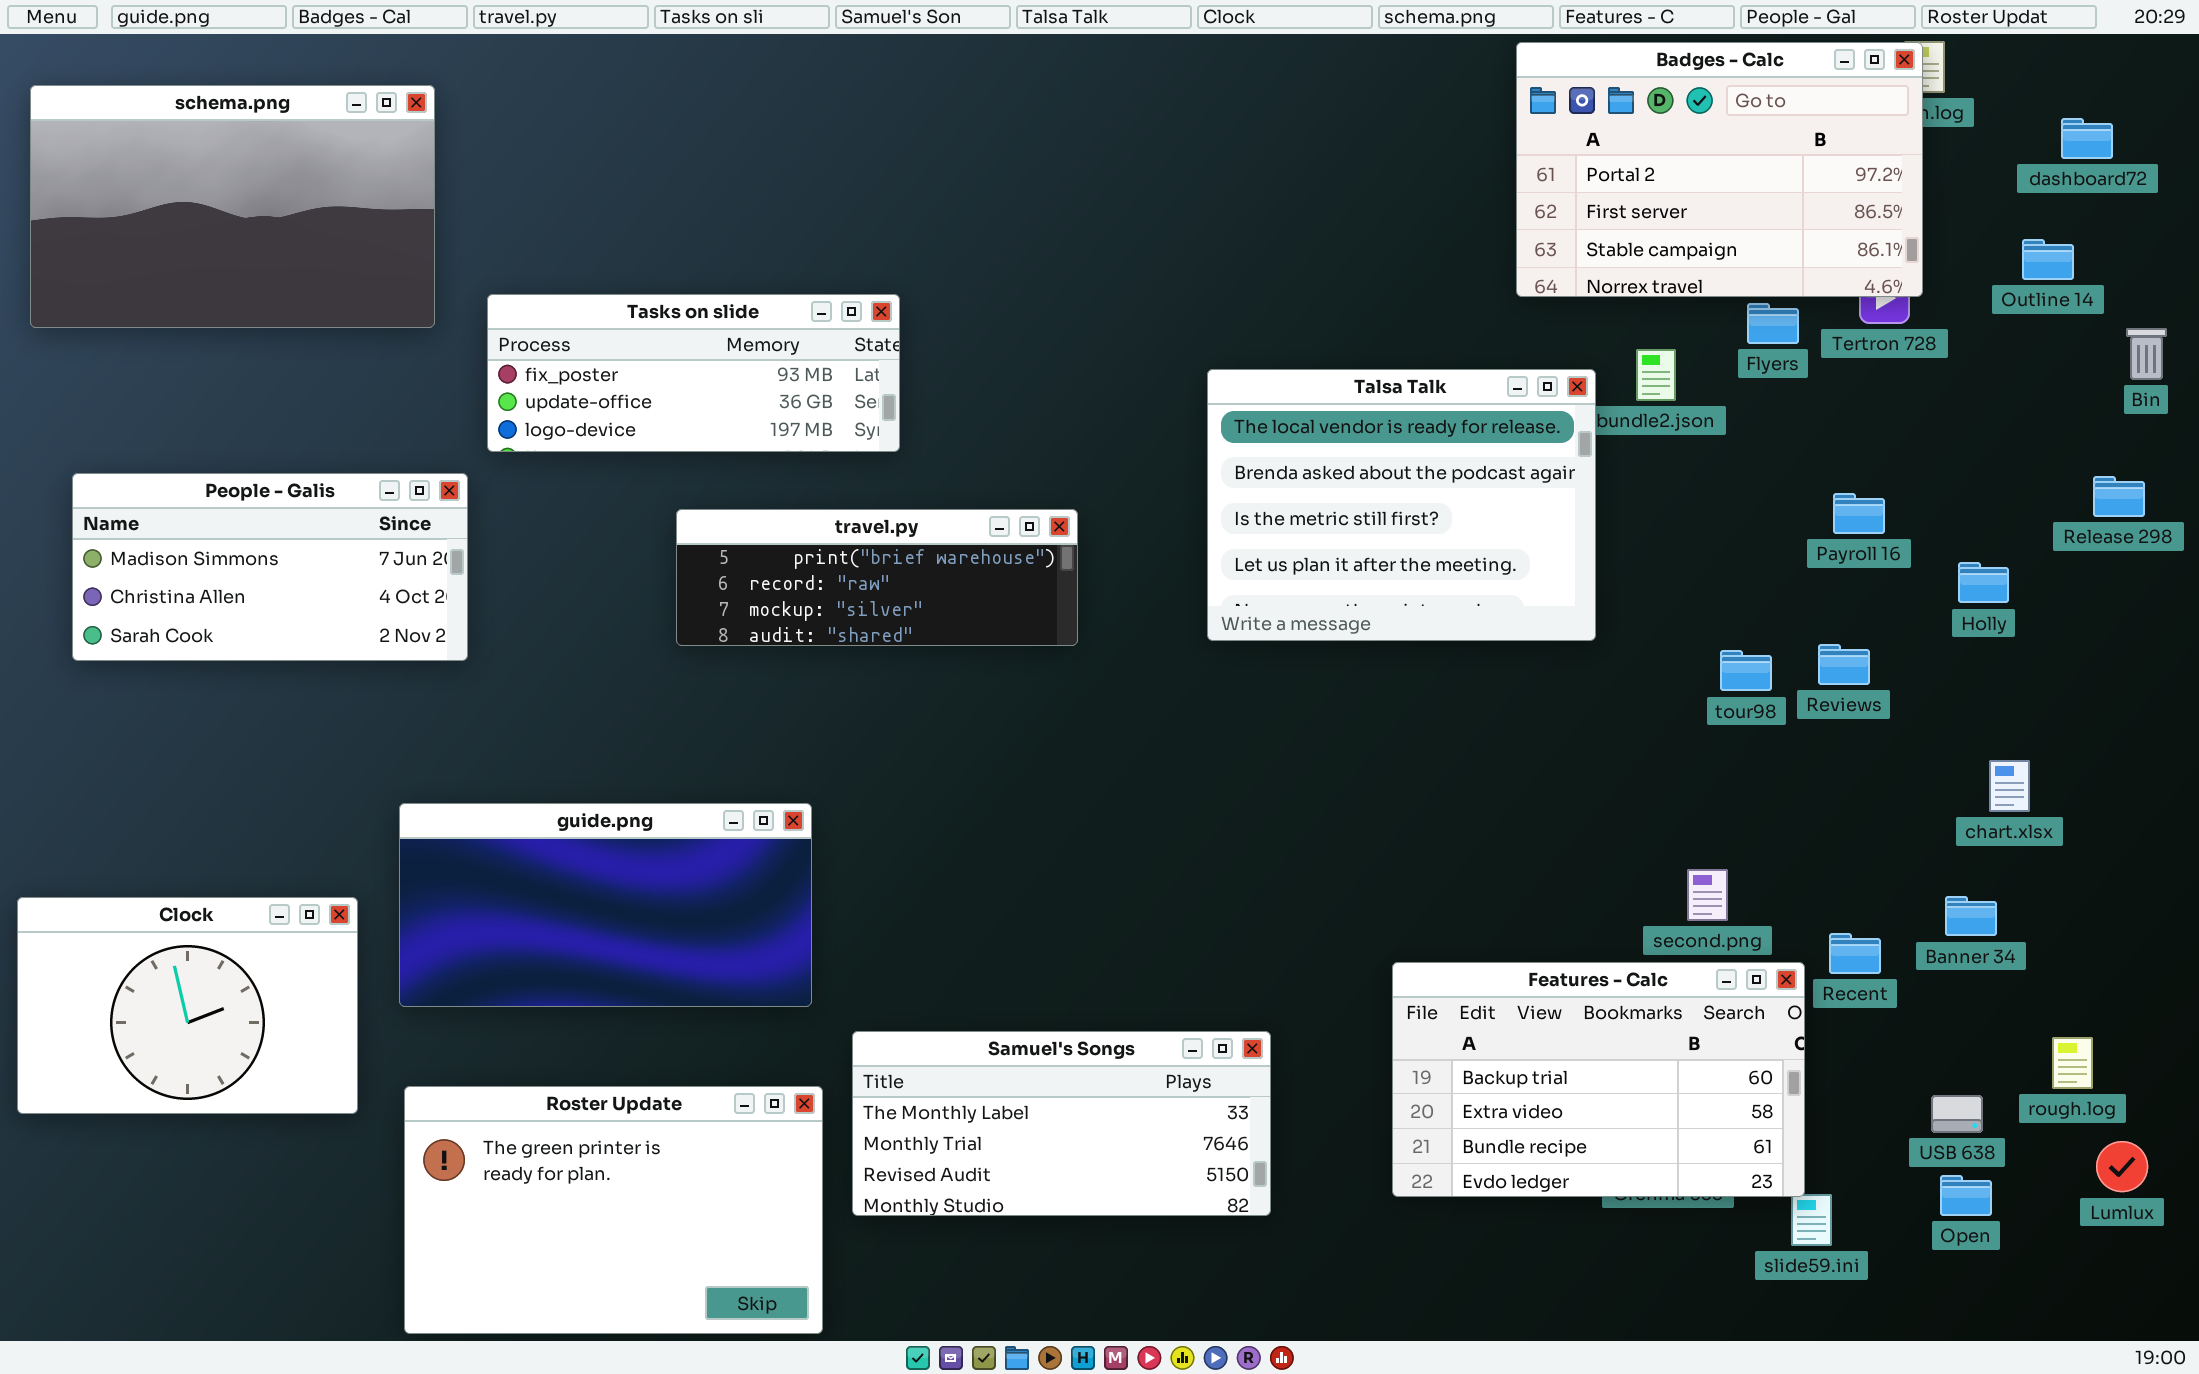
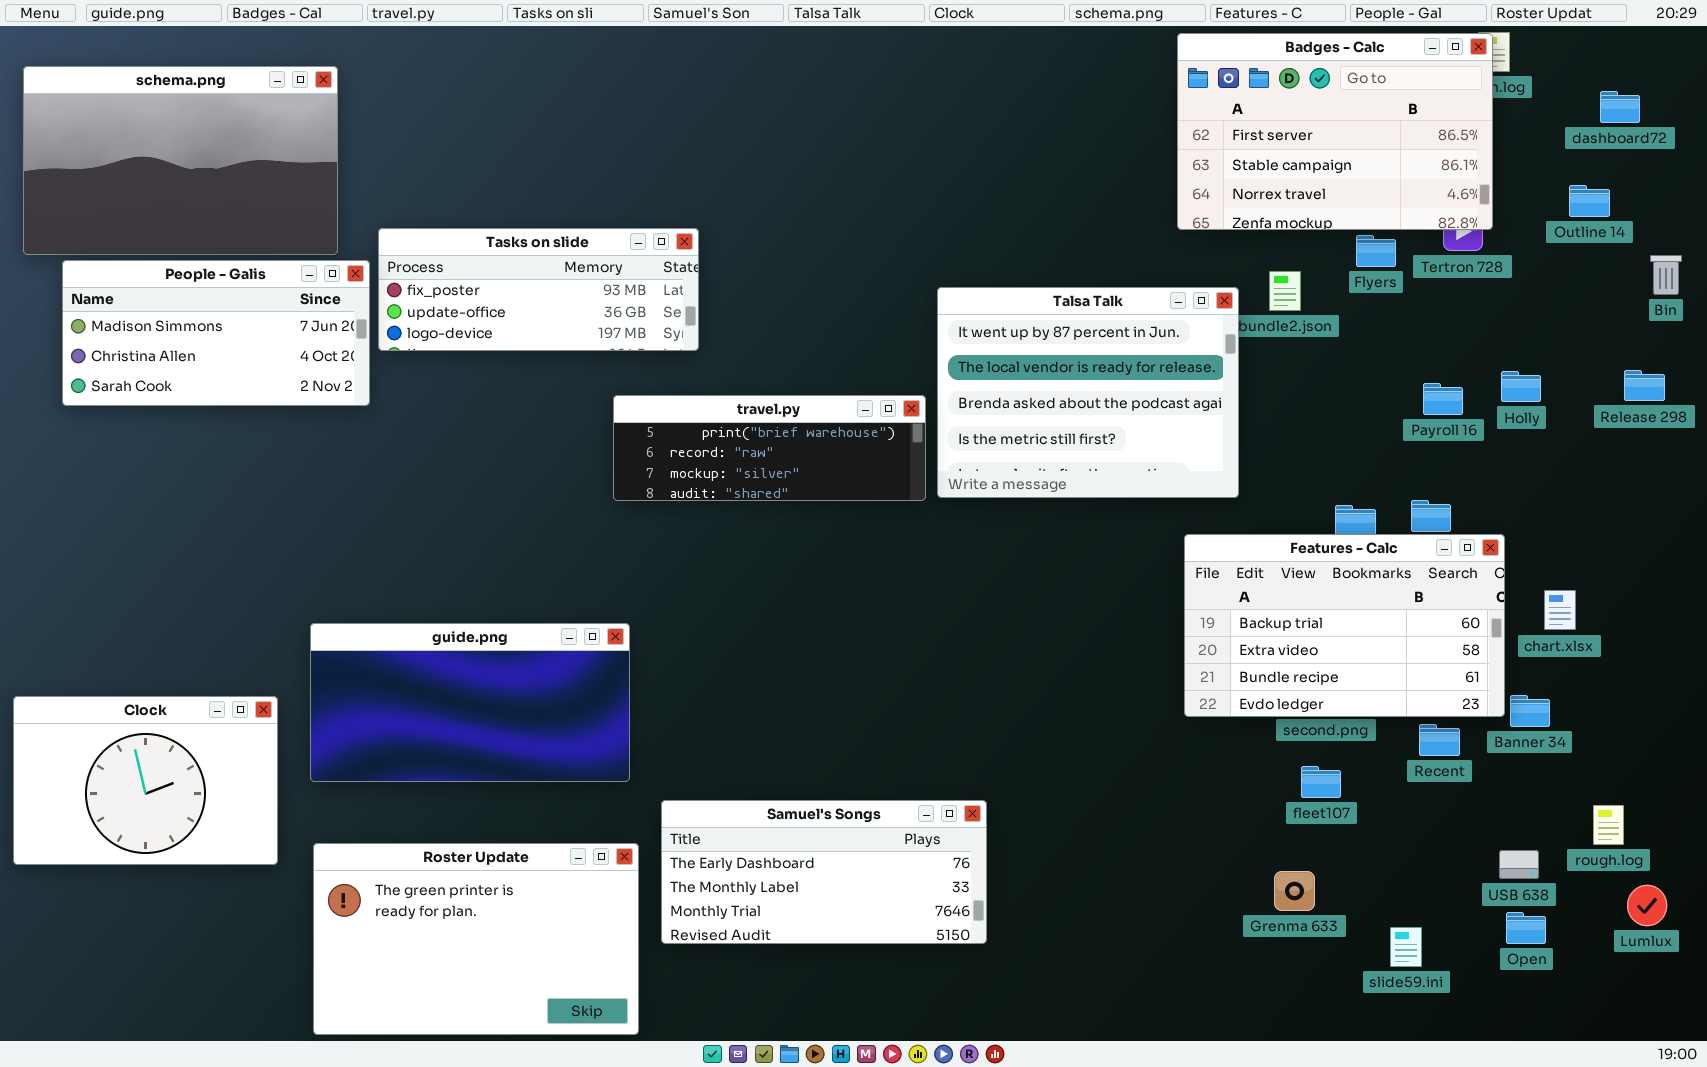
Badges - Calc: [1516,42,1923,297] -> [1177,33,1493,230], scrolled down 1 row
Talsa Talk: [1207,369,1596,641] -> [937,287,1239,498], scrolled up 1 row
People - Galis: [72,473,468,661] -> [62,260,370,406], moved
travel.py: [676,509,1078,646] -> [613,395,926,501], moved
Holly: [1958,562,2009,603] -> [1501,371,1541,402], moved
Features - Calc: [1392,962,1805,1197] -> [1184,534,1505,717], moved
Samuel's Songs: [852,1031,1271,1216] -> [661,800,987,944], scrolled up 1 row

